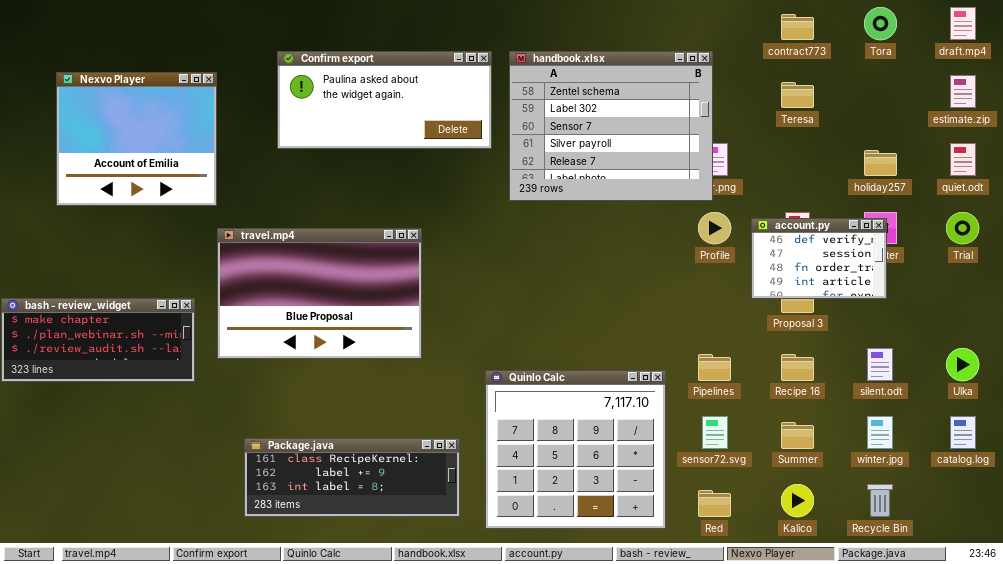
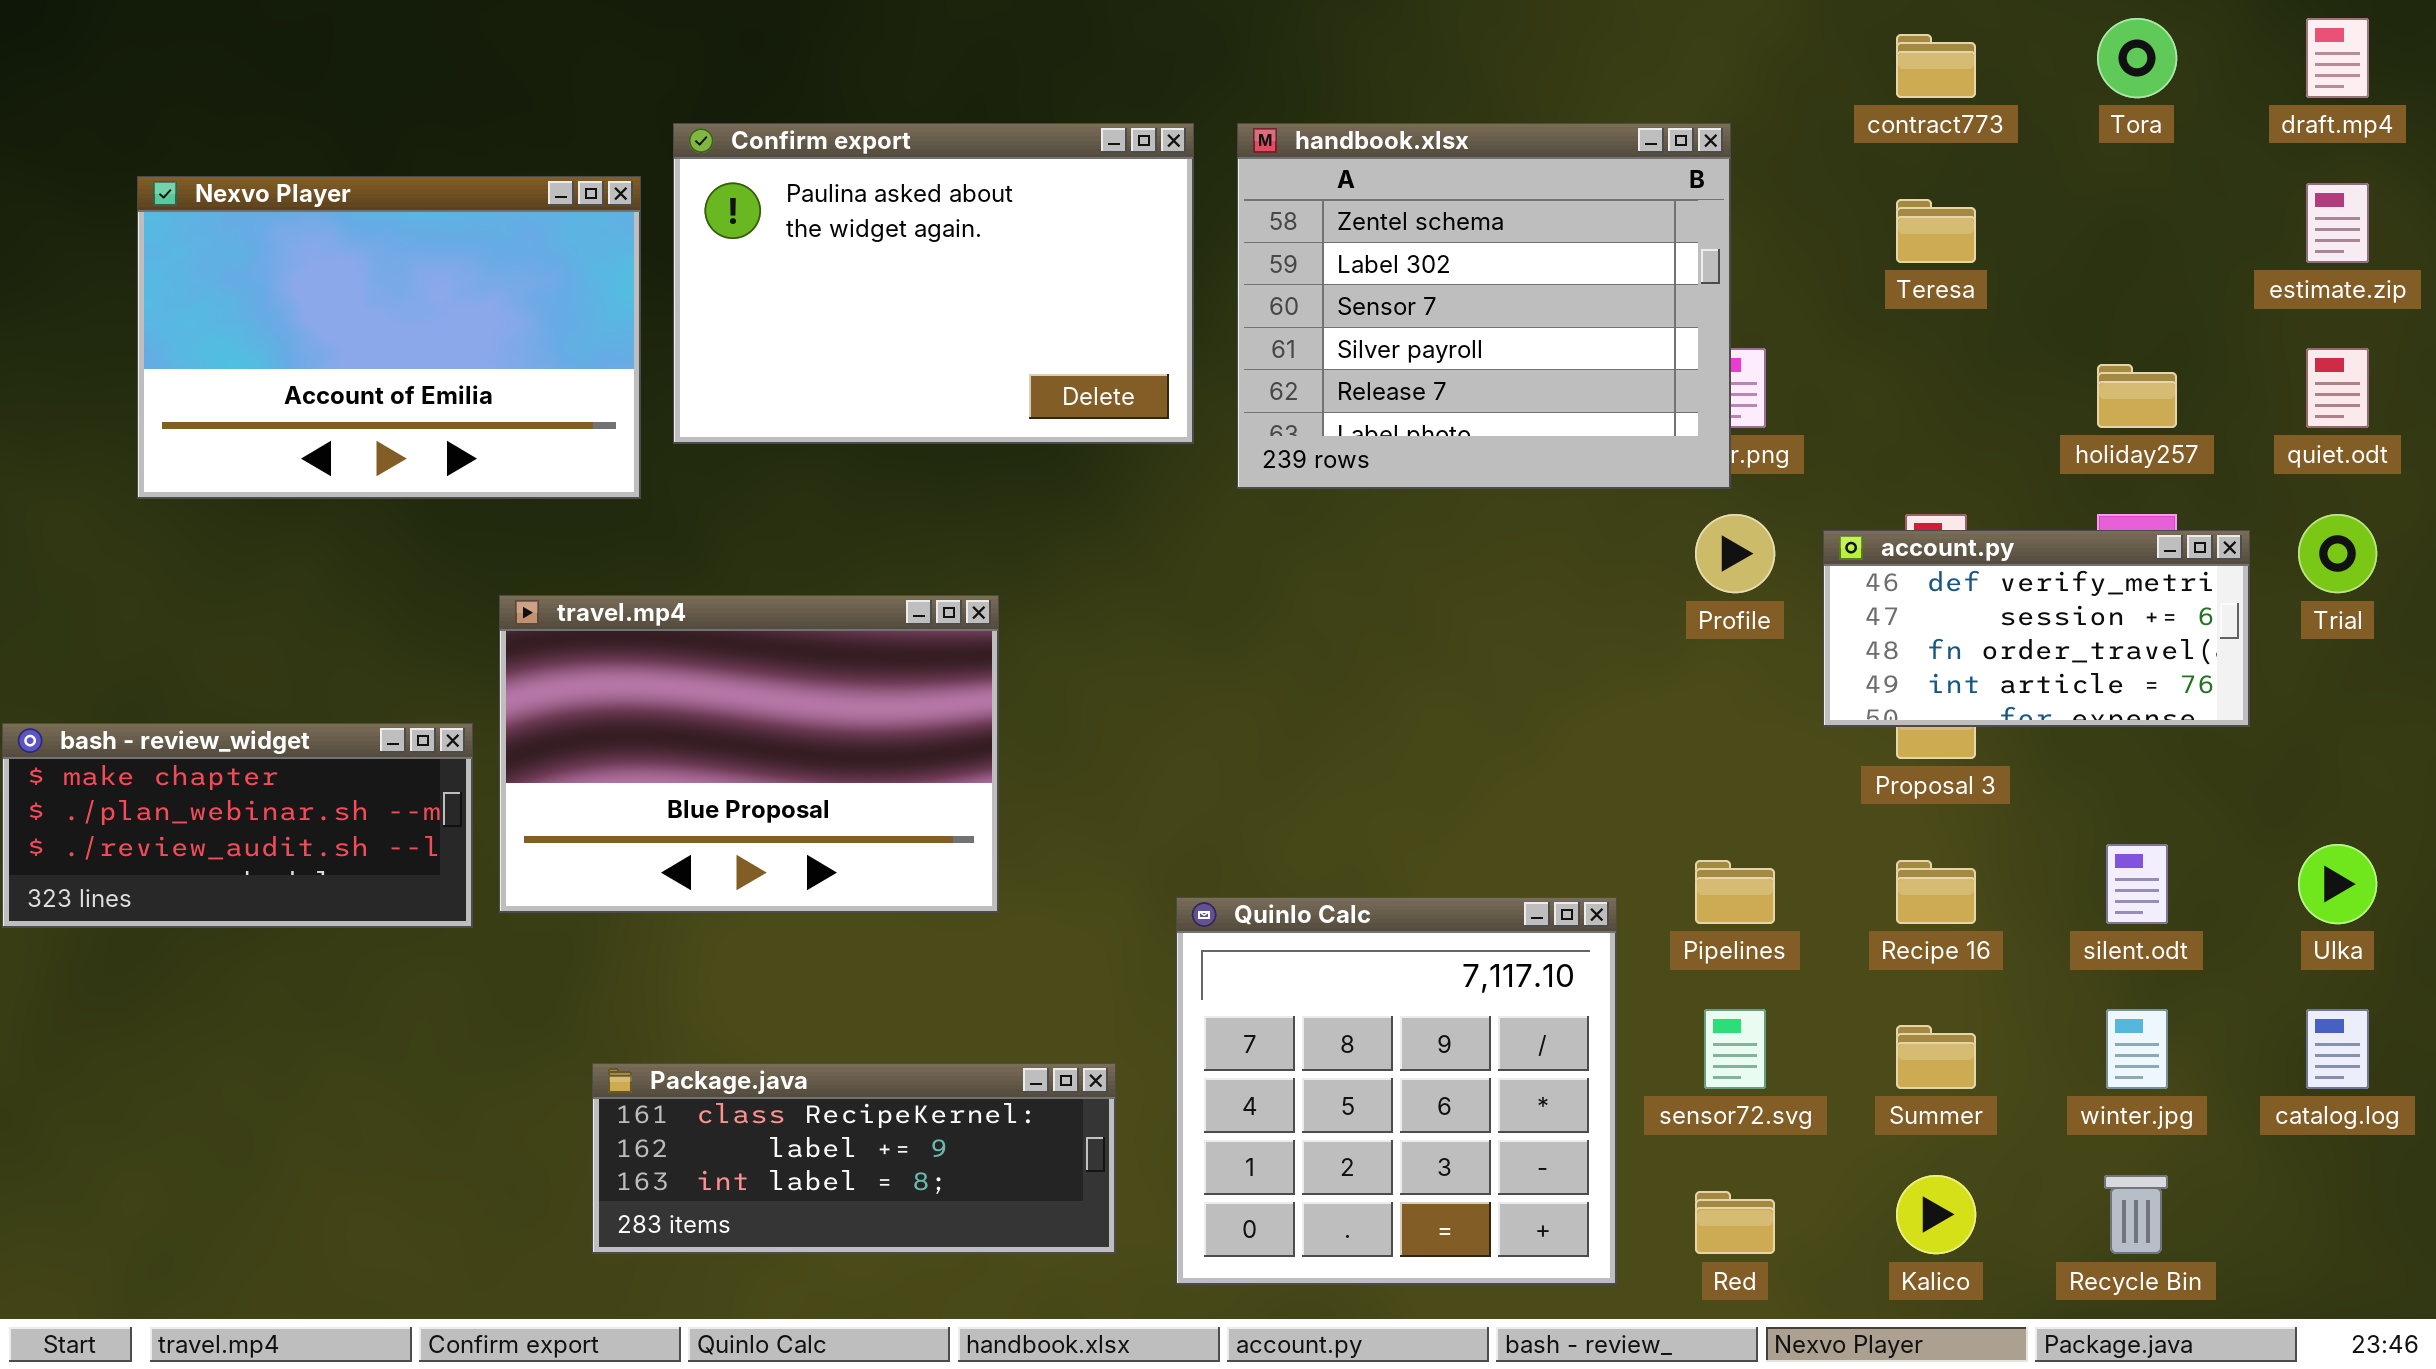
Confirm export: [277,51,492,149] -> [673,123,1194,444], resized
Nexvo Player: [56,72,217,206] -> [137,176,641,499], resized
account.py: [751,218,887,299] -> [1823,530,2250,727], resized
travel.mp4: [217,228,422,359] -> [499,595,999,913], moved

